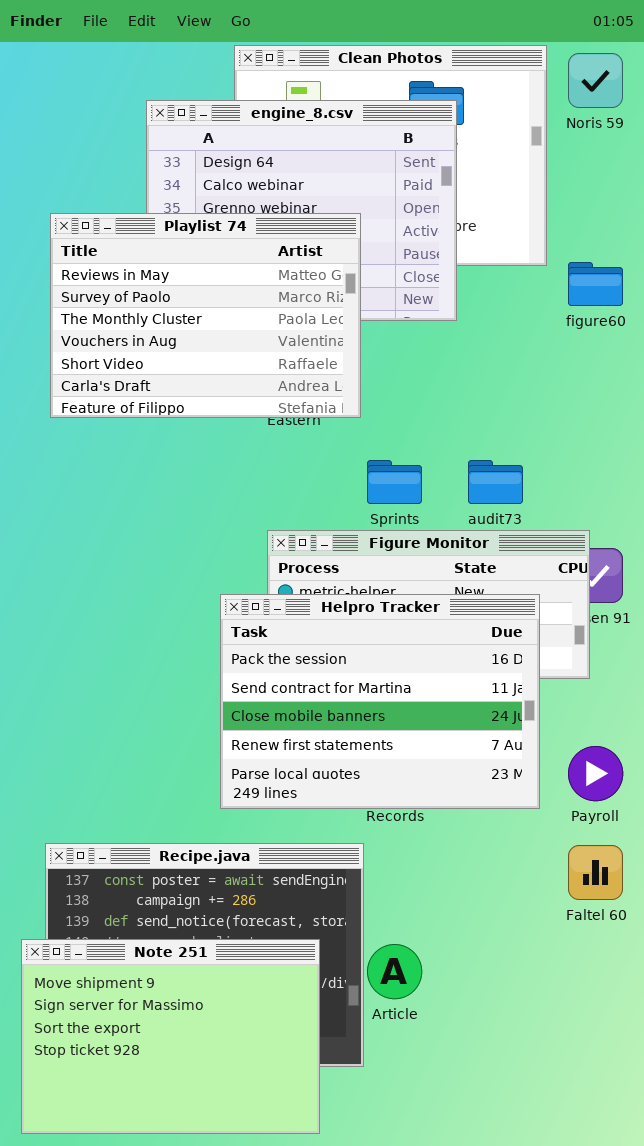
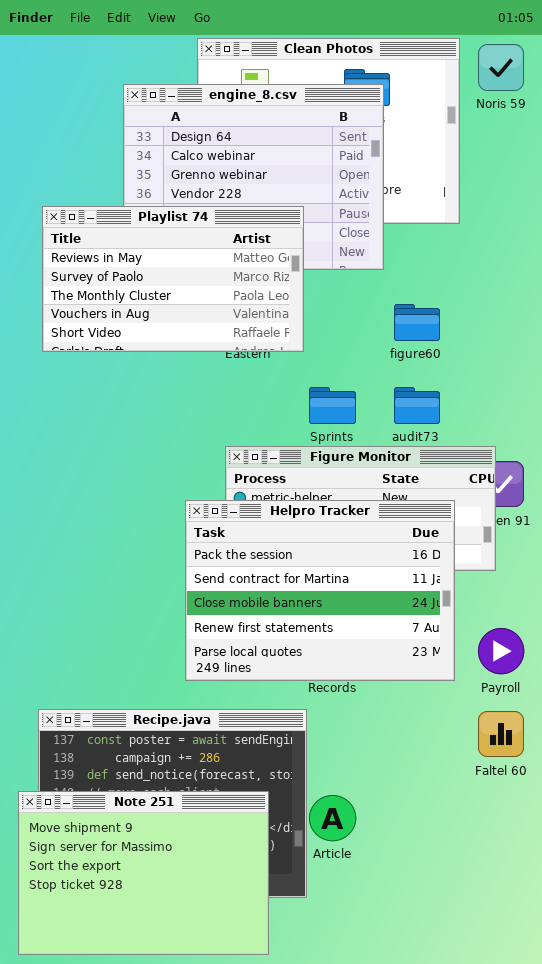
Playlist 74: [50,213,361,418] -> [42,206,304,352], resized
figure60: [568,262,623,306] -> [394,304,440,341], moved

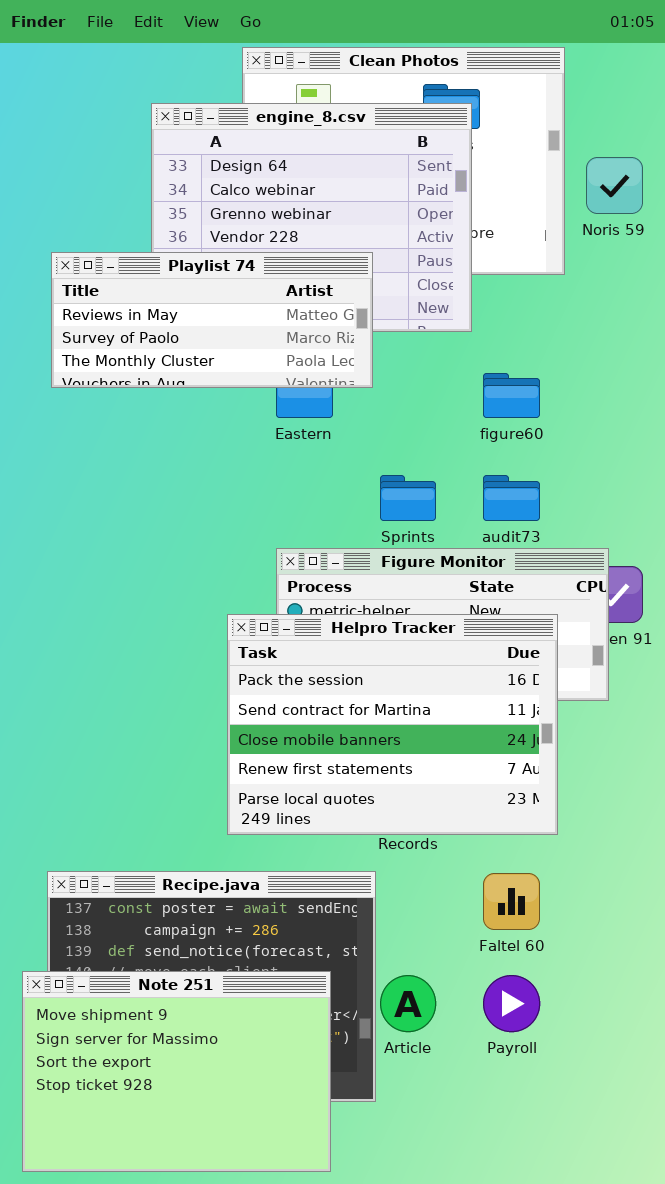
Noris 59: [478,44,524,91] -> [586,157,643,214], moved
Playlist 74: [42,206,304,352] -> [51,252,373,388], resized
Payroll: [478,628,524,674] -> [483,975,540,1032], moved
Faltel 60: [478,711,524,757] -> [483,873,540,930], moved

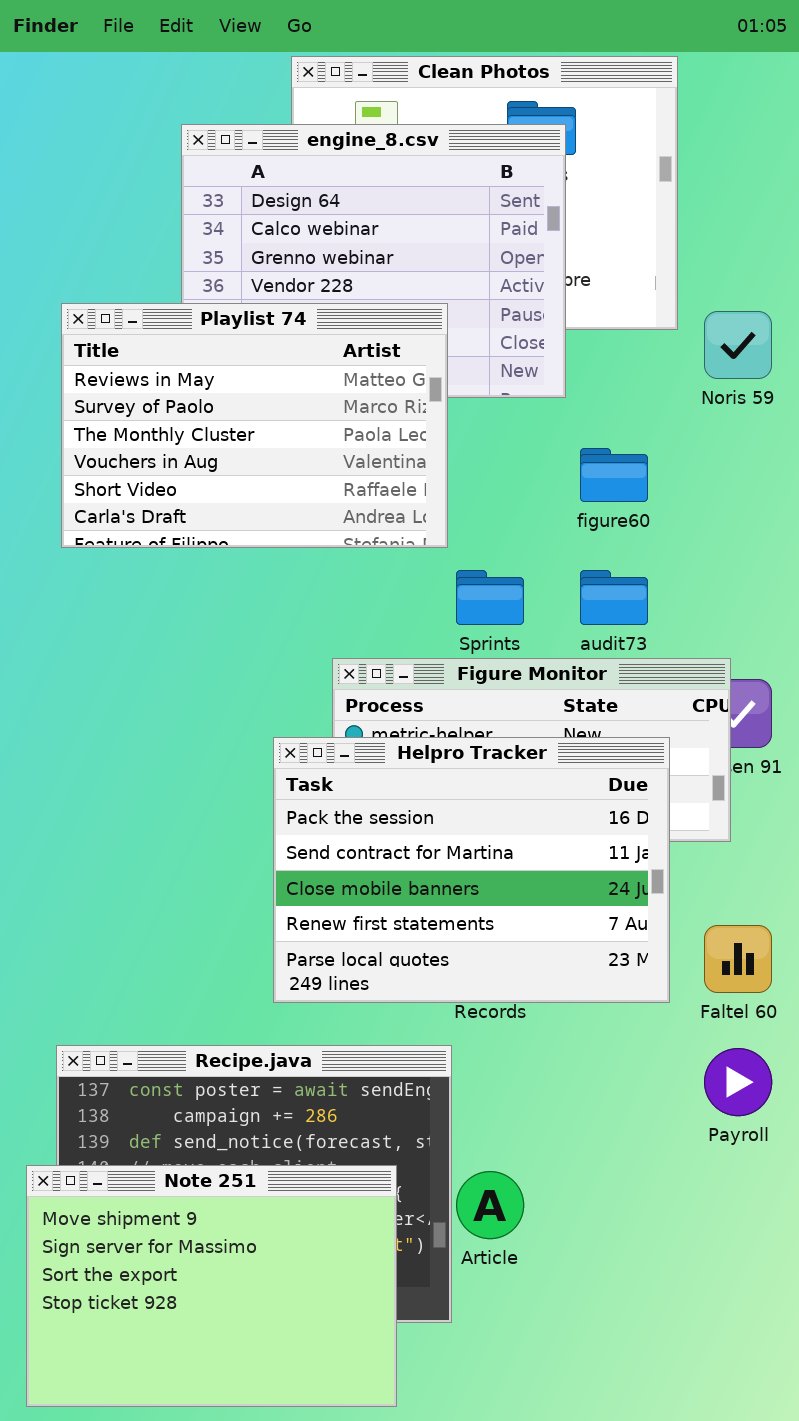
Noris 59: [586,157,643,214] -> [704,311,772,379], moved
Playlist 74: [51,252,373,388] -> [61,303,448,548], resized
Faltel 60: [483,873,540,930] -> [704,925,772,993], moved
Payroll: [483,975,540,1032] -> [704,1048,772,1116], moved

